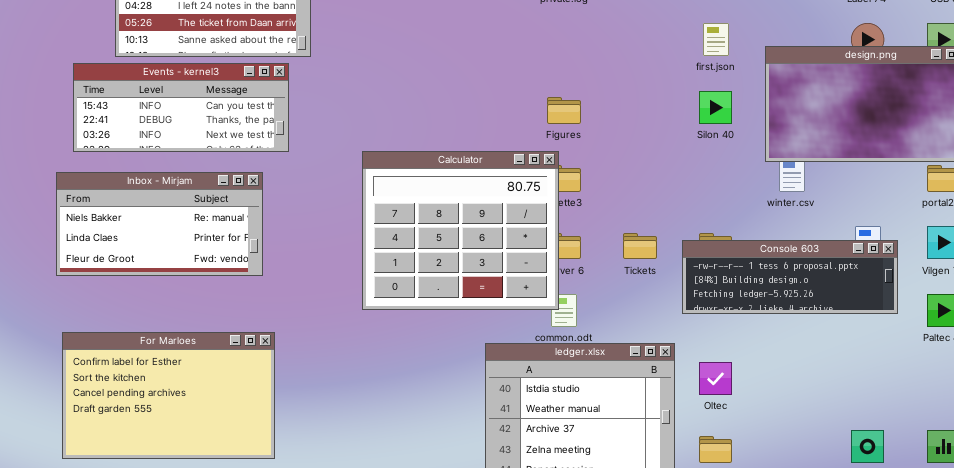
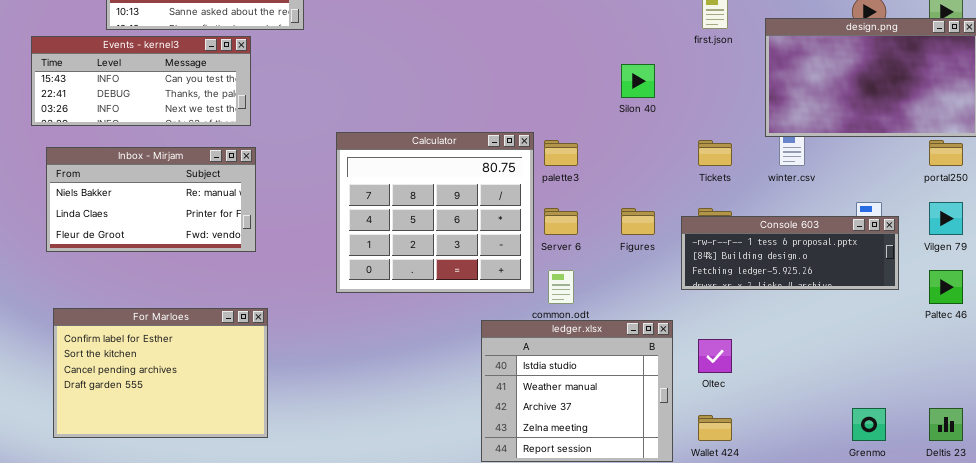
Events - kernel3: [73,63,289,152] -> [31,36,251,126], moved
Silon 40: [699,91,732,124] -> [621,64,655,98], moved
Figures: [547,97,581,124] -> [621,208,655,235], moved
Calculator: [362,151,559,310] -> [336,132,534,293], moved
Tickets: [623,233,657,259] -> [698,140,732,166], moved

